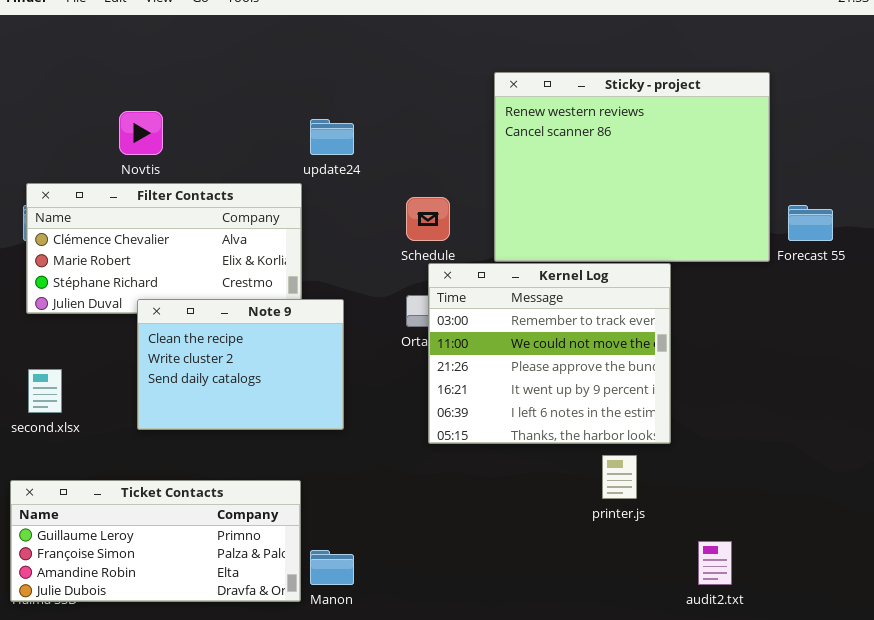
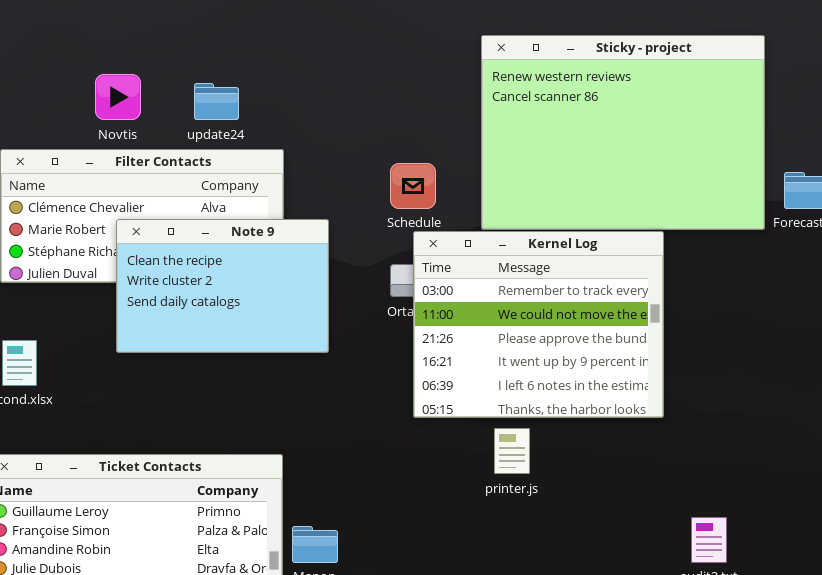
update24: [310,119,354,155] -> [194,83,239,120], moved
Note 9: [137,299,344,430] -> [116,219,329,353], moved
printer.js: [602,455,637,499] -> [494,428,530,474], moved

